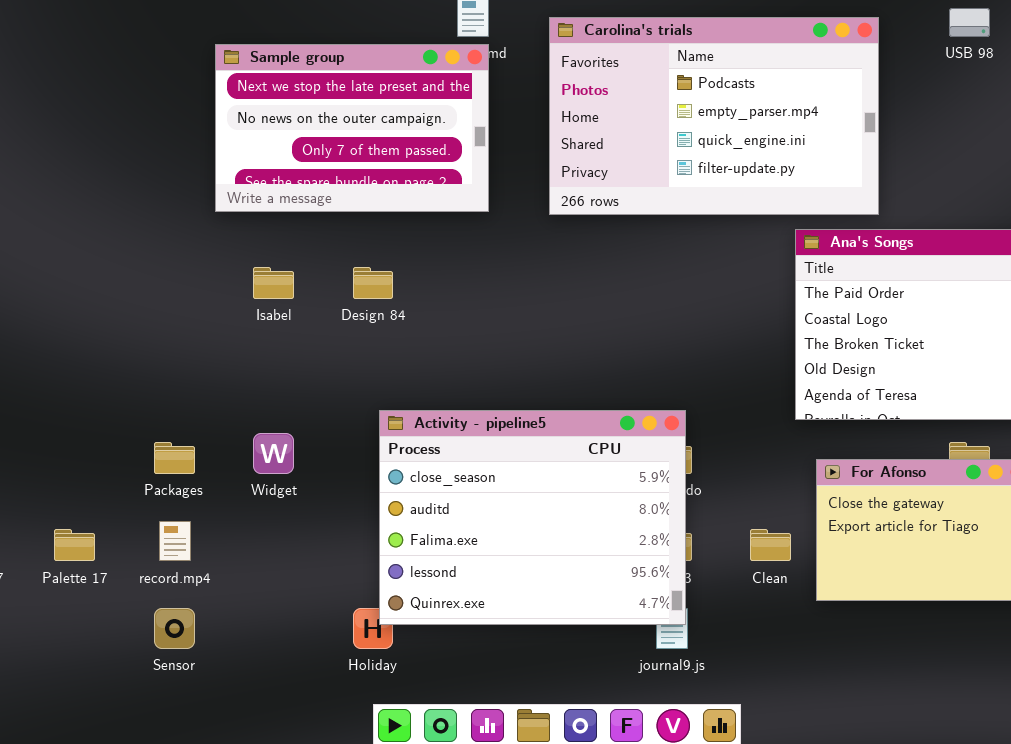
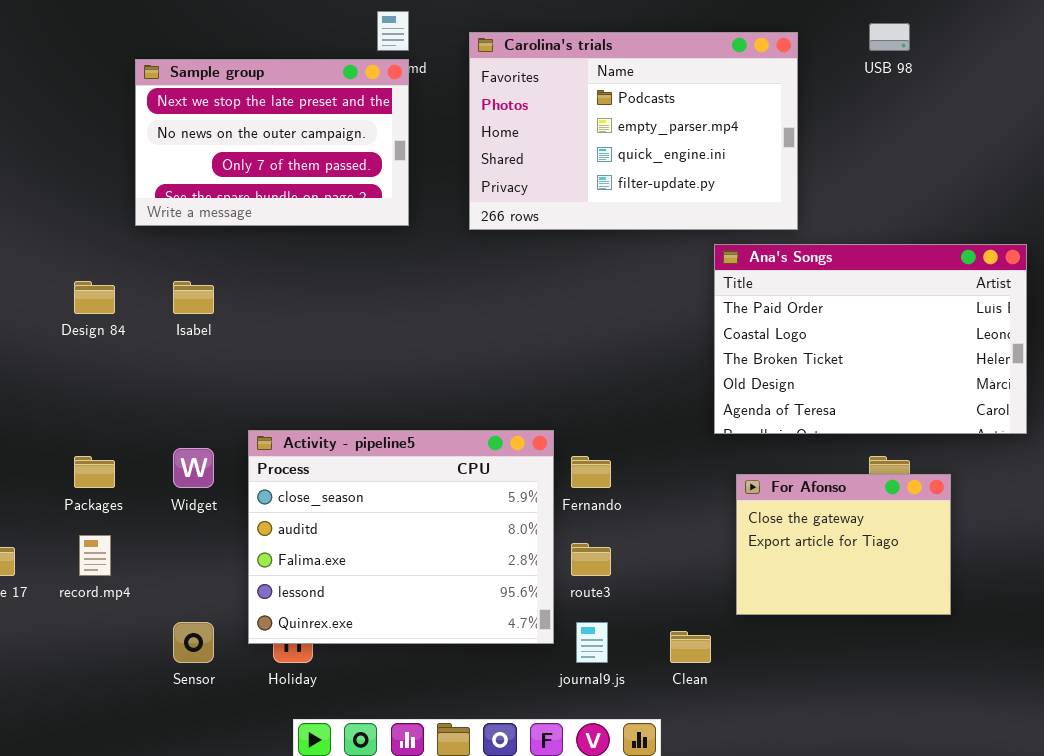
Design 84: [353,267,393,299] -> [74,281,115,314], moved
Activity - pipeline5: [379,410,686,625] -> [248,430,554,644], moved
Clean: [750,529,791,561] -> [670,631,711,663], moved
Sensor: [154,608,195,649] -> [173,622,214,663], moved

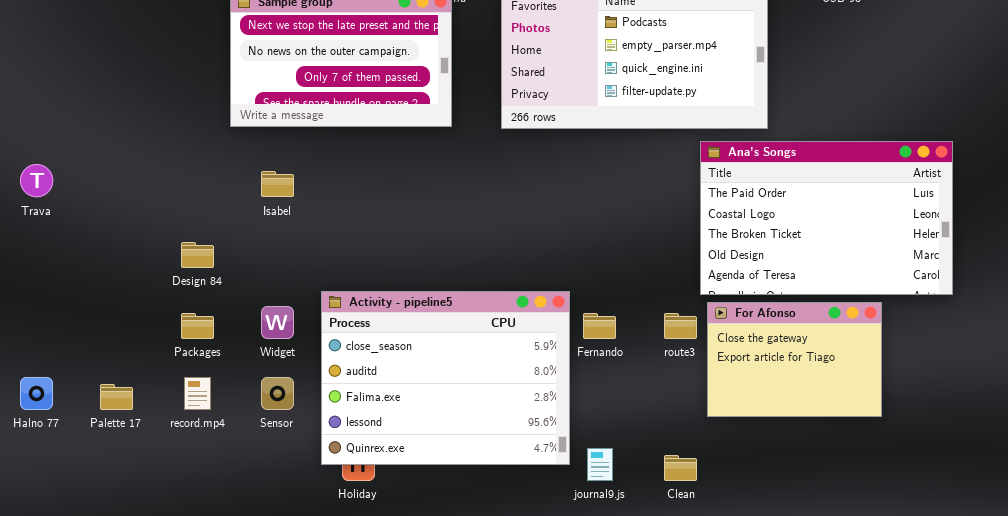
Design 84: [74,281,115,314] -> [181,242,214,268], moved
For Afonso: [736,474,951,615] -> [707,302,882,417], moved
route3: [571,543,611,576] -> [664,313,697,339], moved
Sensor: [173,622,214,663] -> [261,377,294,410], moved

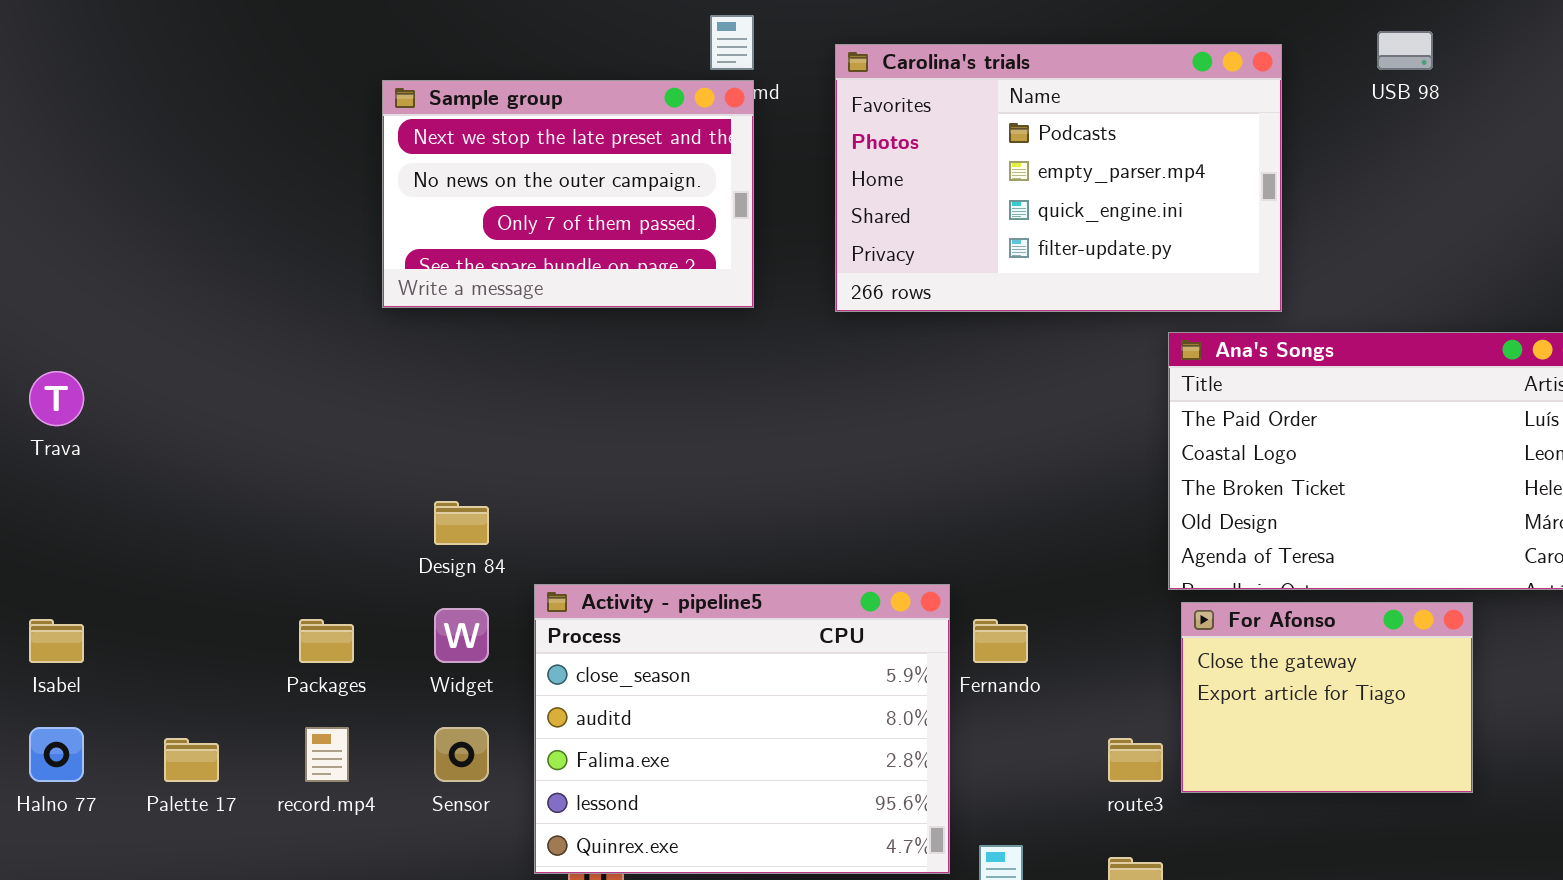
Isabel: [261,171,294,197] -> [29,619,84,663], moved
Design 84: [181,242,214,268] -> [434,501,489,545], moved
route3: [664,313,697,339] -> [1108,738,1163,782], moved

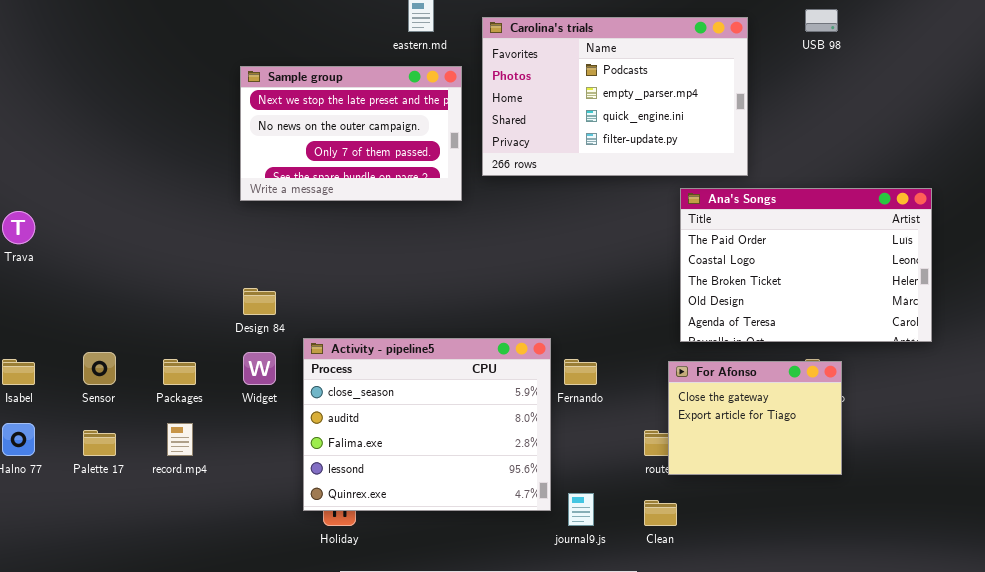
Sample group: [382,80,754,308] -> [240,66,462,201], moved
For Afonso: [1181,602,1473,793] -> [668,361,842,475], moved
Sensor: [434,727,489,782] -> [83,352,116,385], moved

